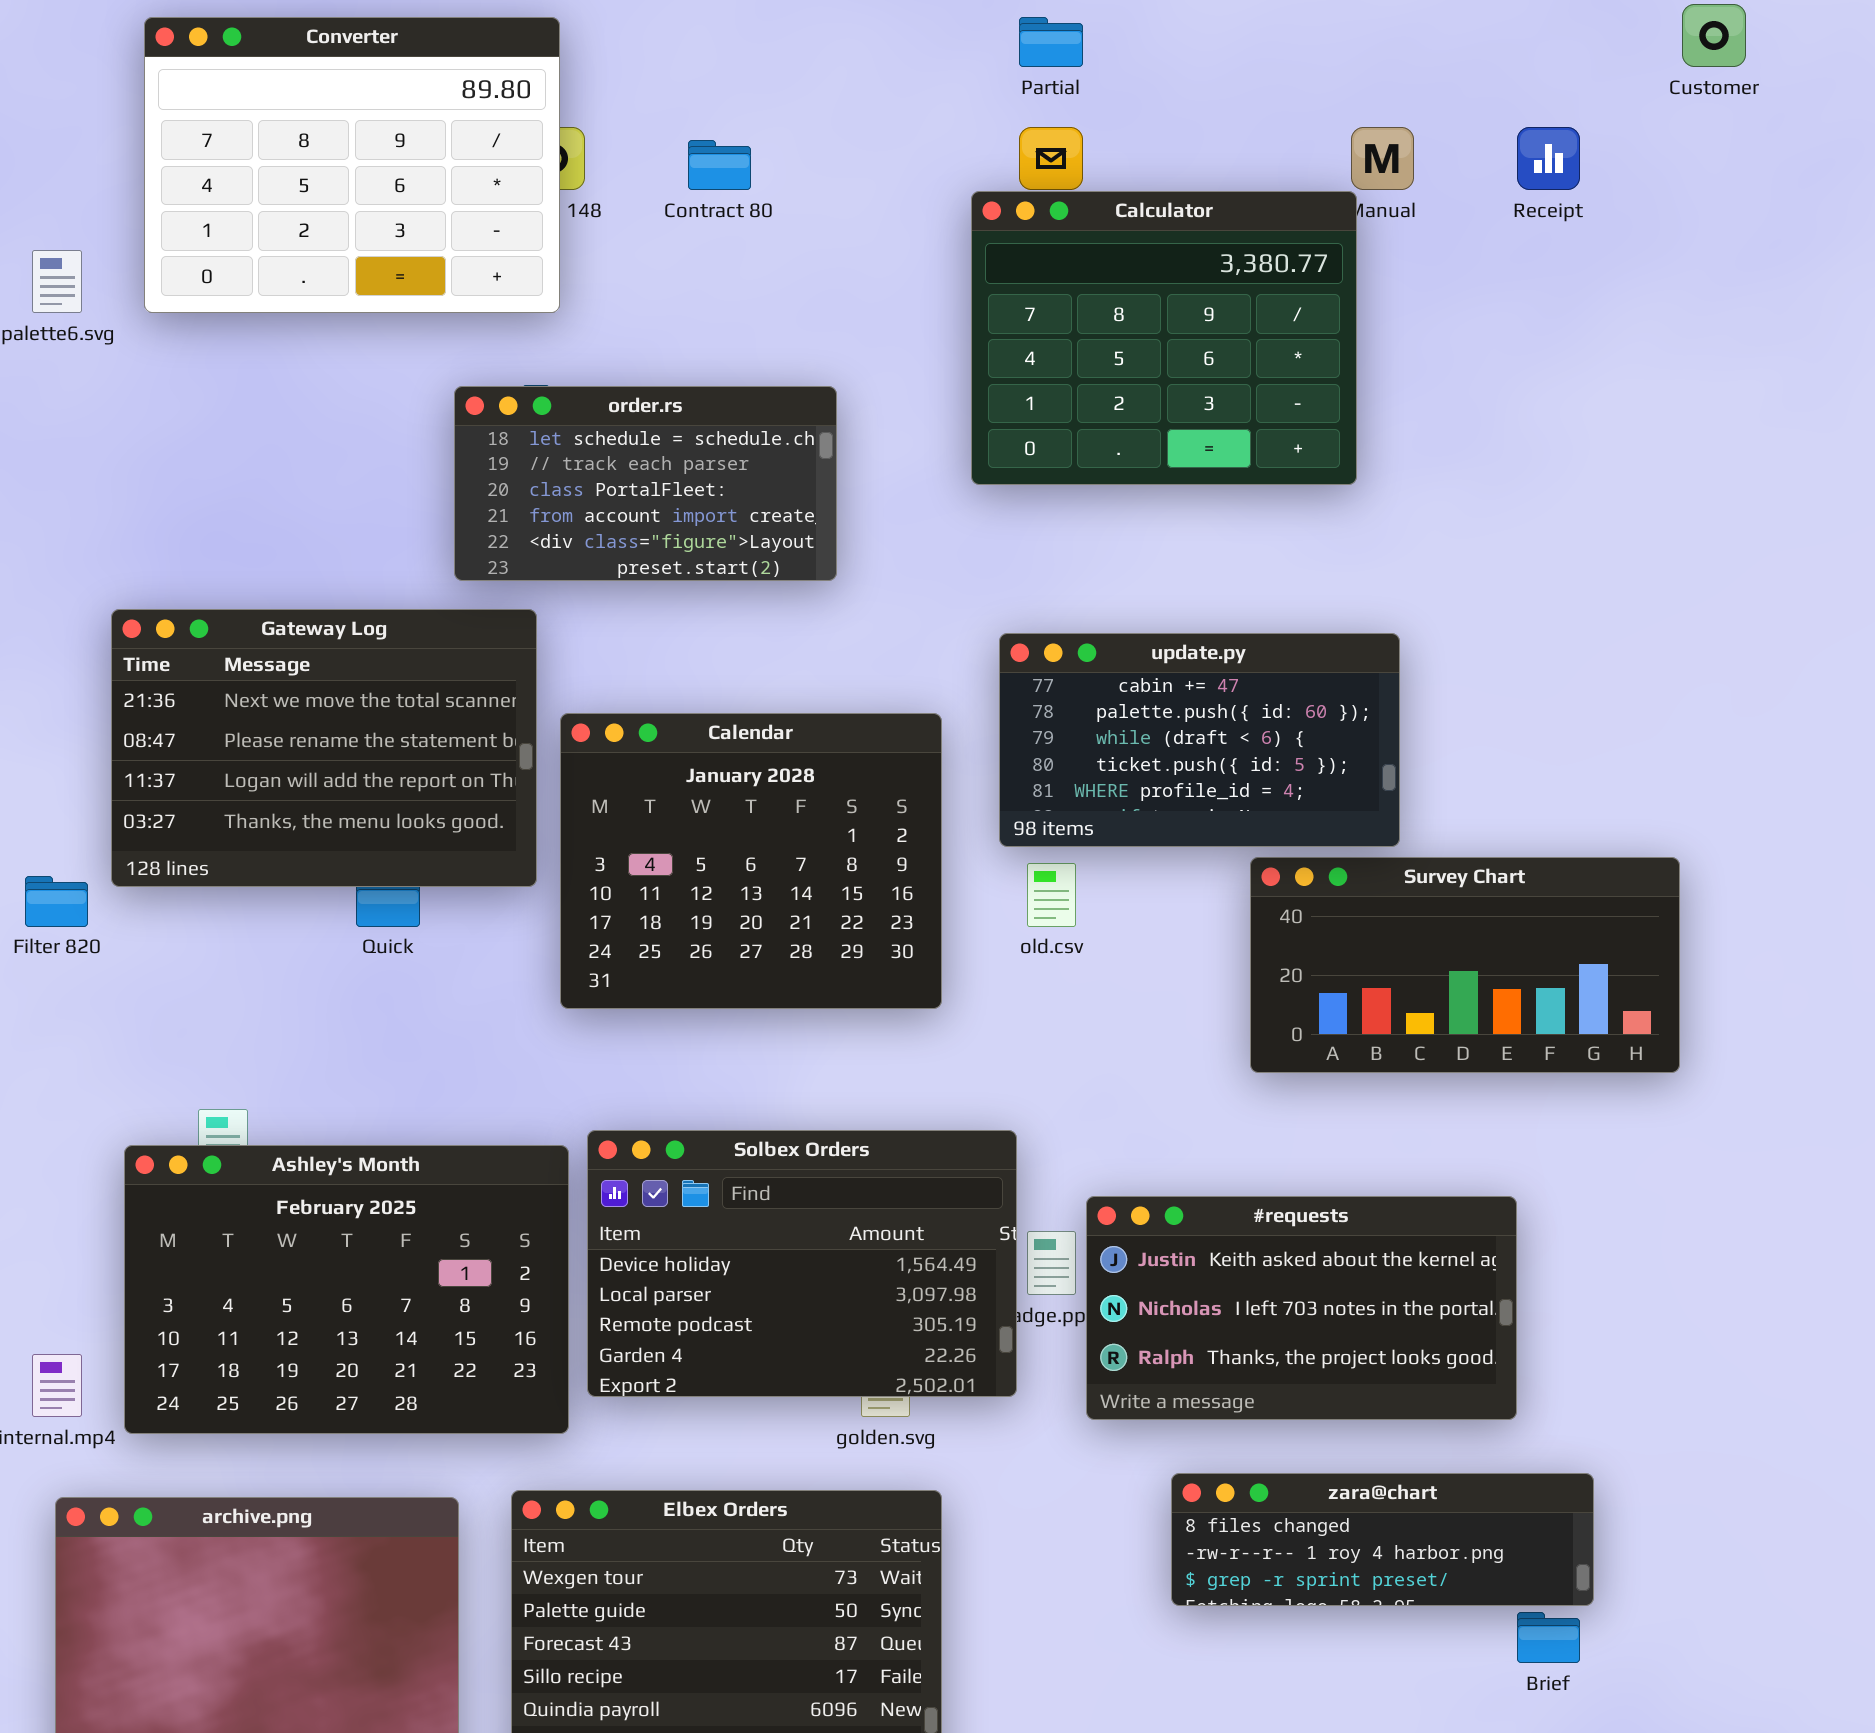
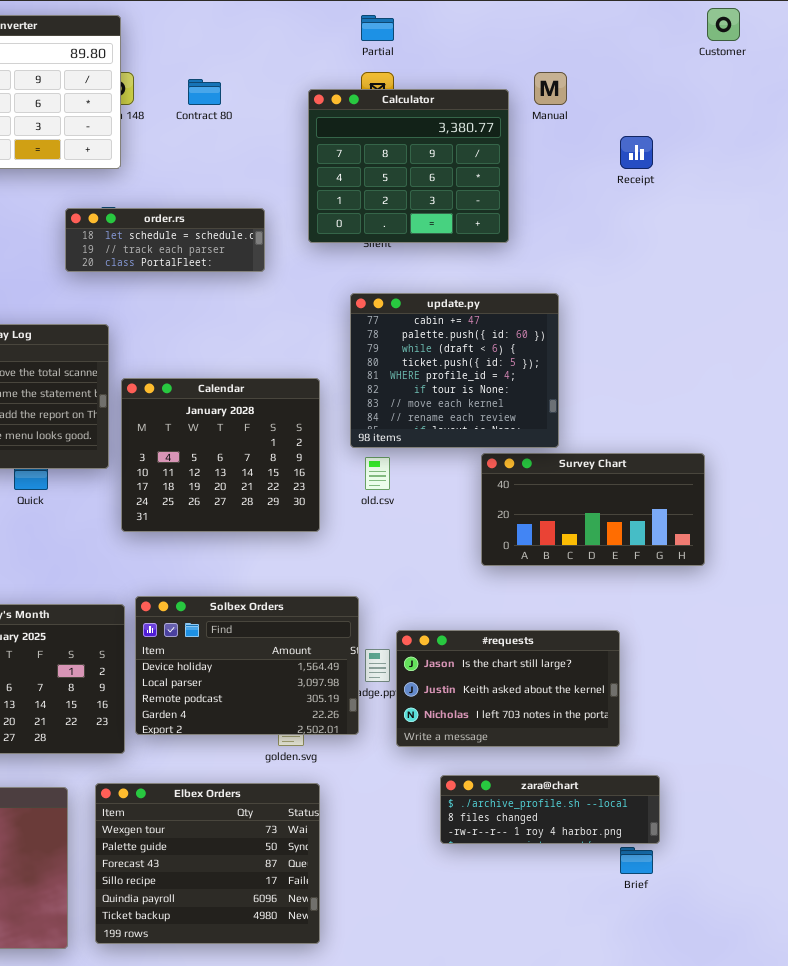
Receipt: [1517,127,1580,190] -> [620,136,653,169], moved
Calculator: [971,191,1357,485] -> [308,89,509,243], moved
order.rs: [454,386,837,581] -> [65,208,265,272], resized
update.py: [999,633,1400,847] -> [350,293,559,448], resized
#requests: [1086,1196,1517,1420] -> [396,630,620,747], scrolled up 1 row
zara@chart: [1171,1473,1594,1606] -> [440,775,660,844], scrolled up 1 row

